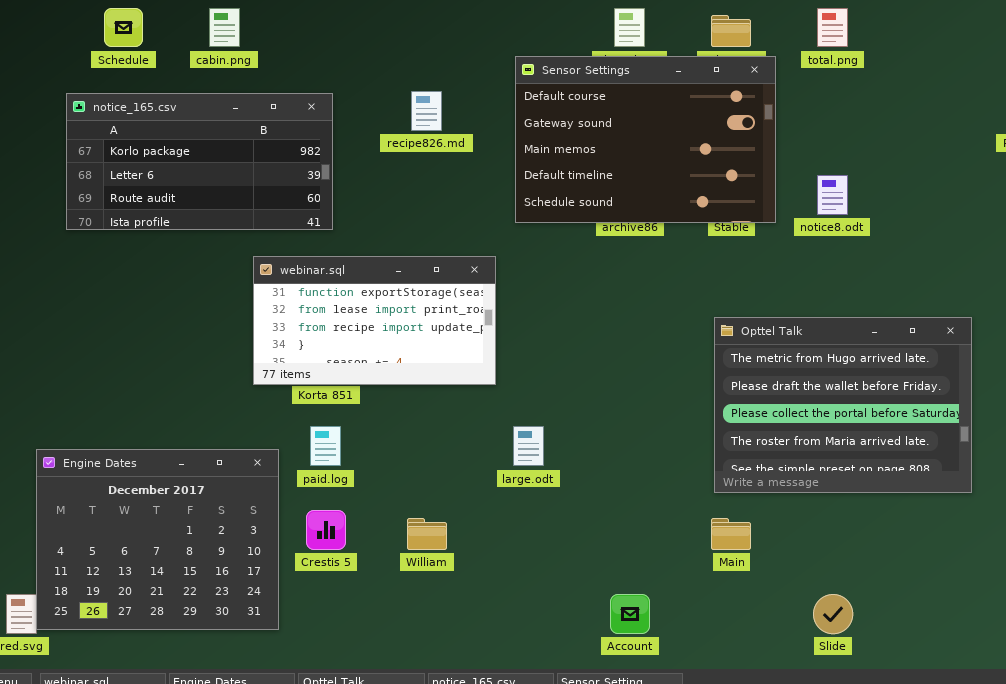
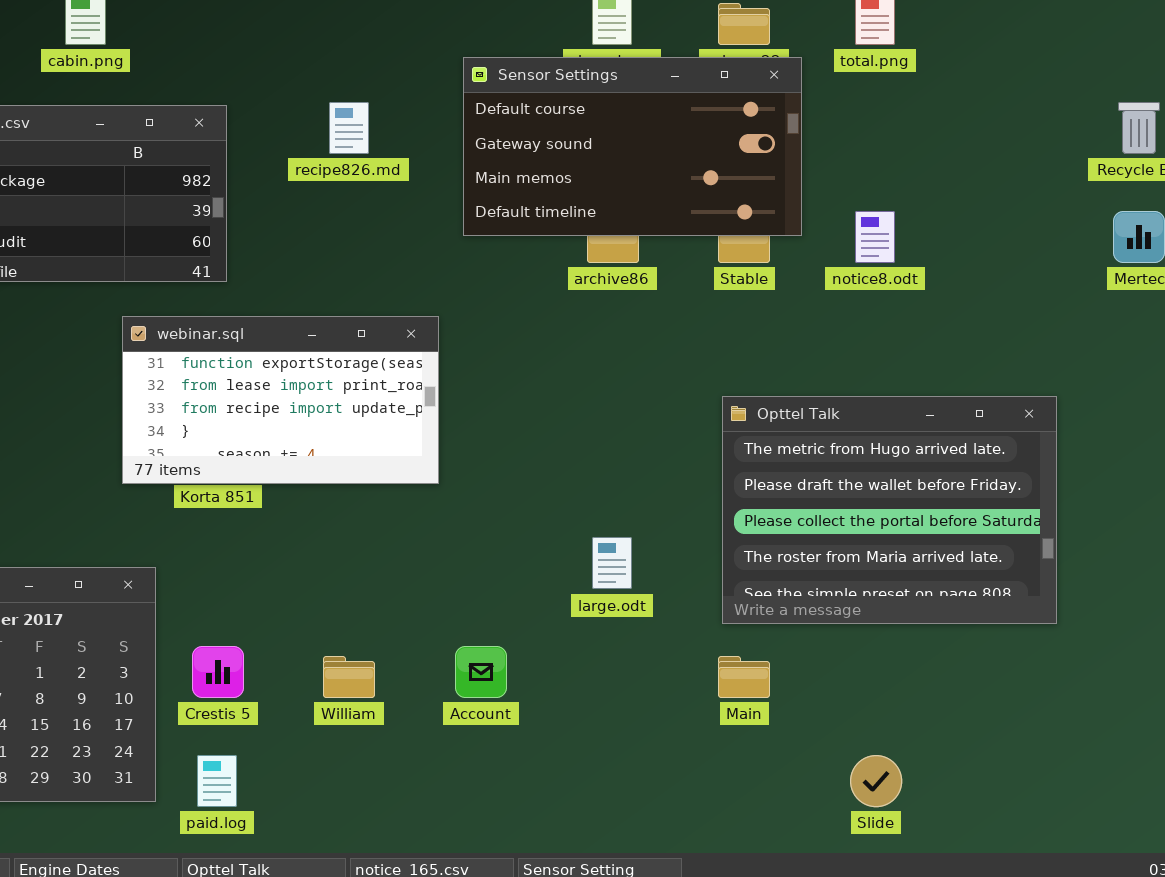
Sensor Settings: [515,56,776,223] -> [463,57,802,236], resized
paid.log: [310,426,341,466] -> [197,755,237,807], moved
large.odt: [513,426,544,466] -> [592,537,632,589], moved
Account: [610,594,650,634] -> [455,646,507,698], moved

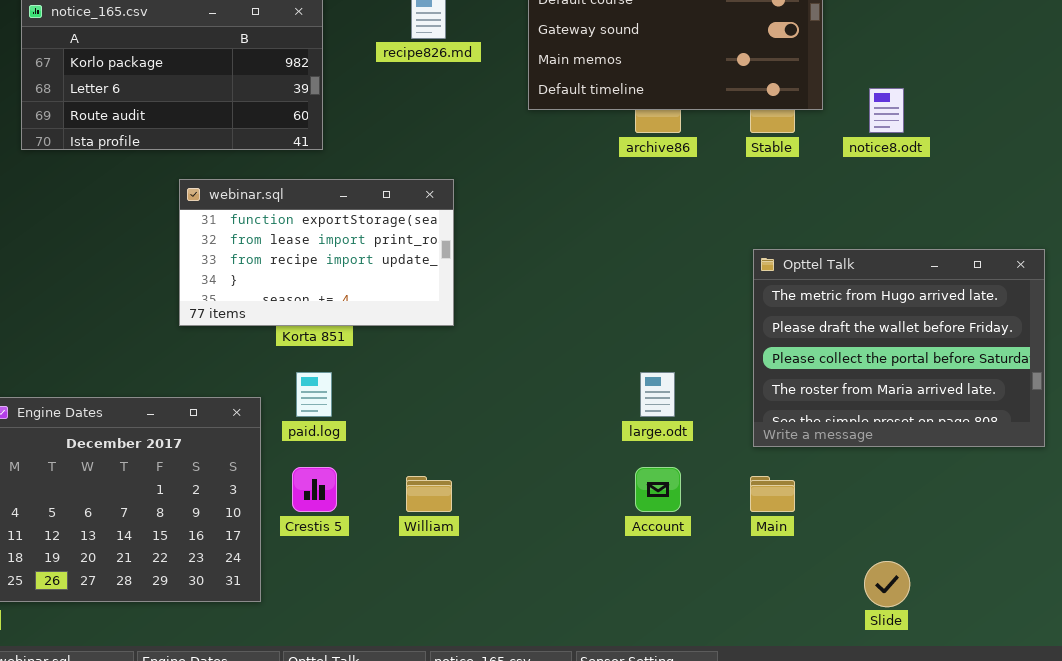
webinar.sql: [122,316,439,484] -> [179,179,454,326], moved
Account: [455,646,507,698] -> [635,467,681,512], moved
paid.log: [197,755,237,807] -> [296,372,332,417], moved

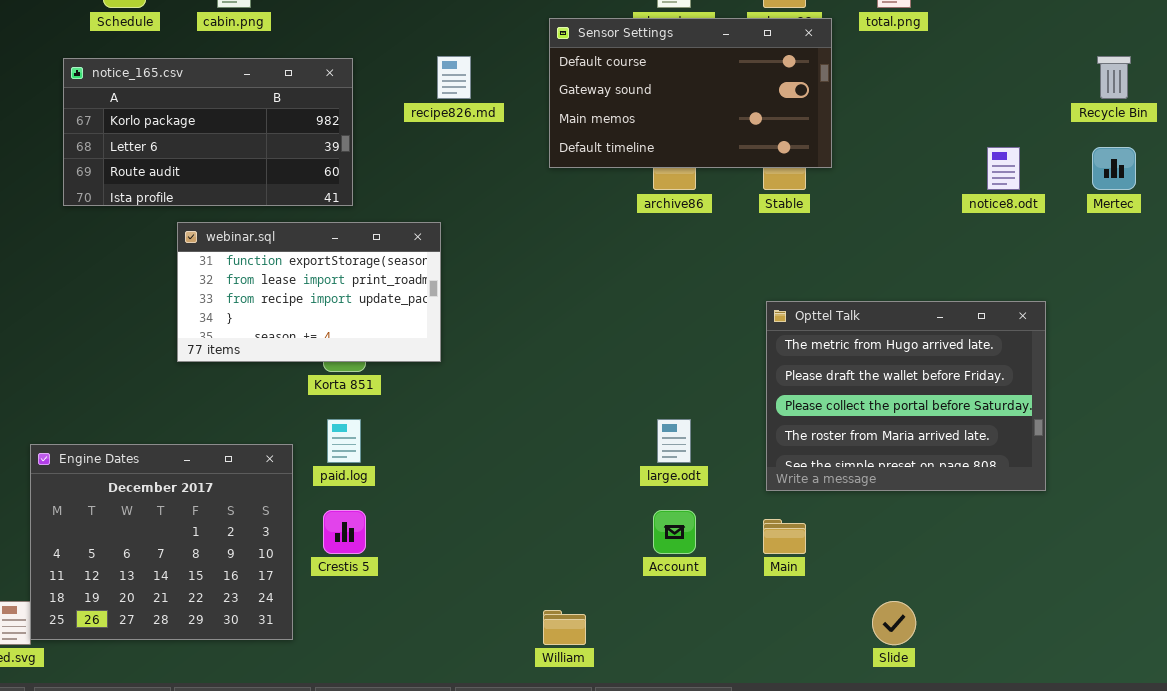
notice8.odt: [869,88,904,133] -> [987,147,1020,190], moved
webinar.sql: [179,179,454,326] -> [177,222,441,362], moved
William: [406,476,452,512] -> [543,610,586,645], moved

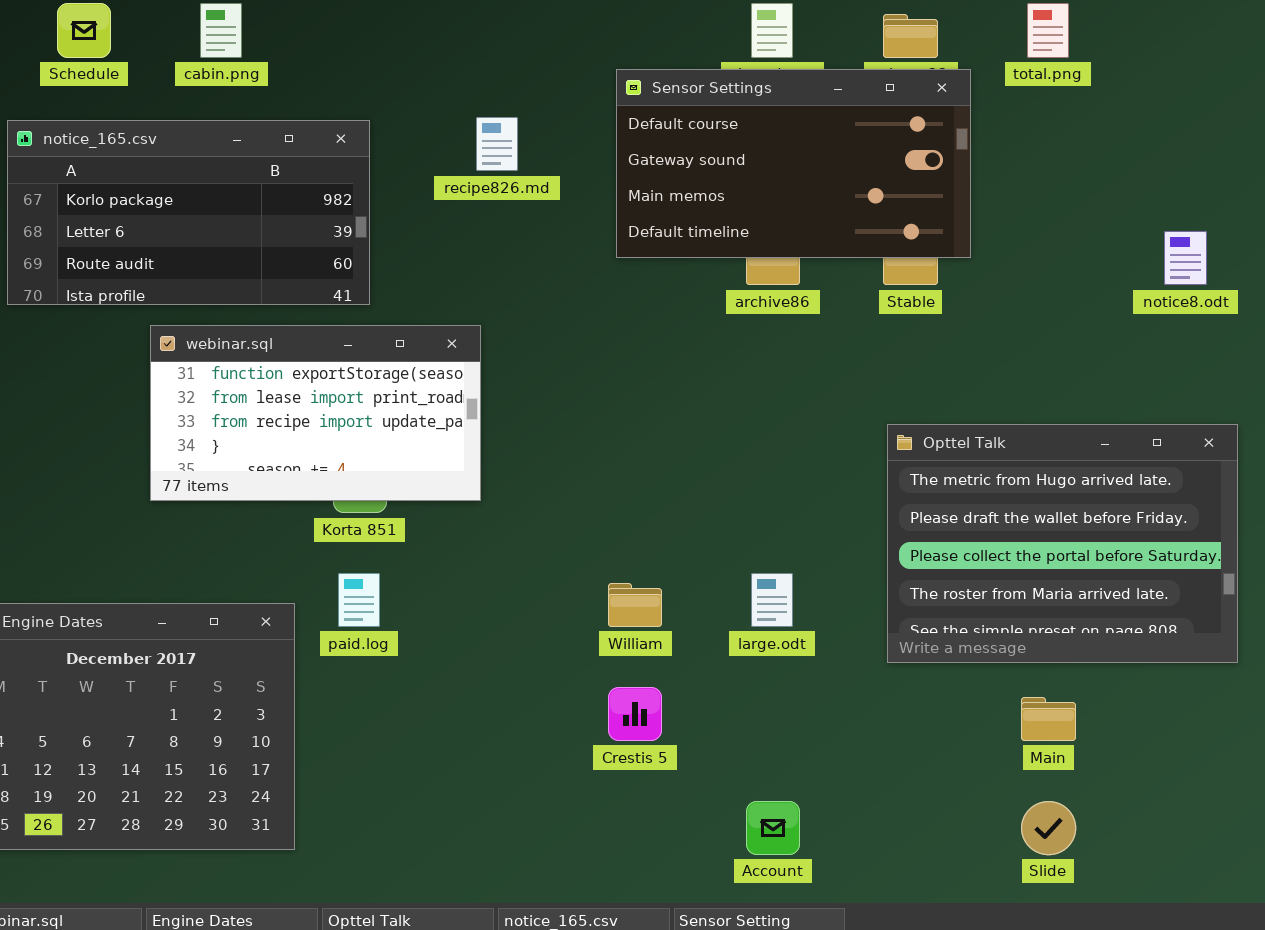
Crestis 5: [323,510,366,554] -> [608,687,662,741], moved
Account: [653,510,696,554] -> [746,801,800,855], moved
Main: [763,519,806,554] -> [1021,697,1076,741], moved
William: [543,610,586,645] -> [608,583,662,627], moved

